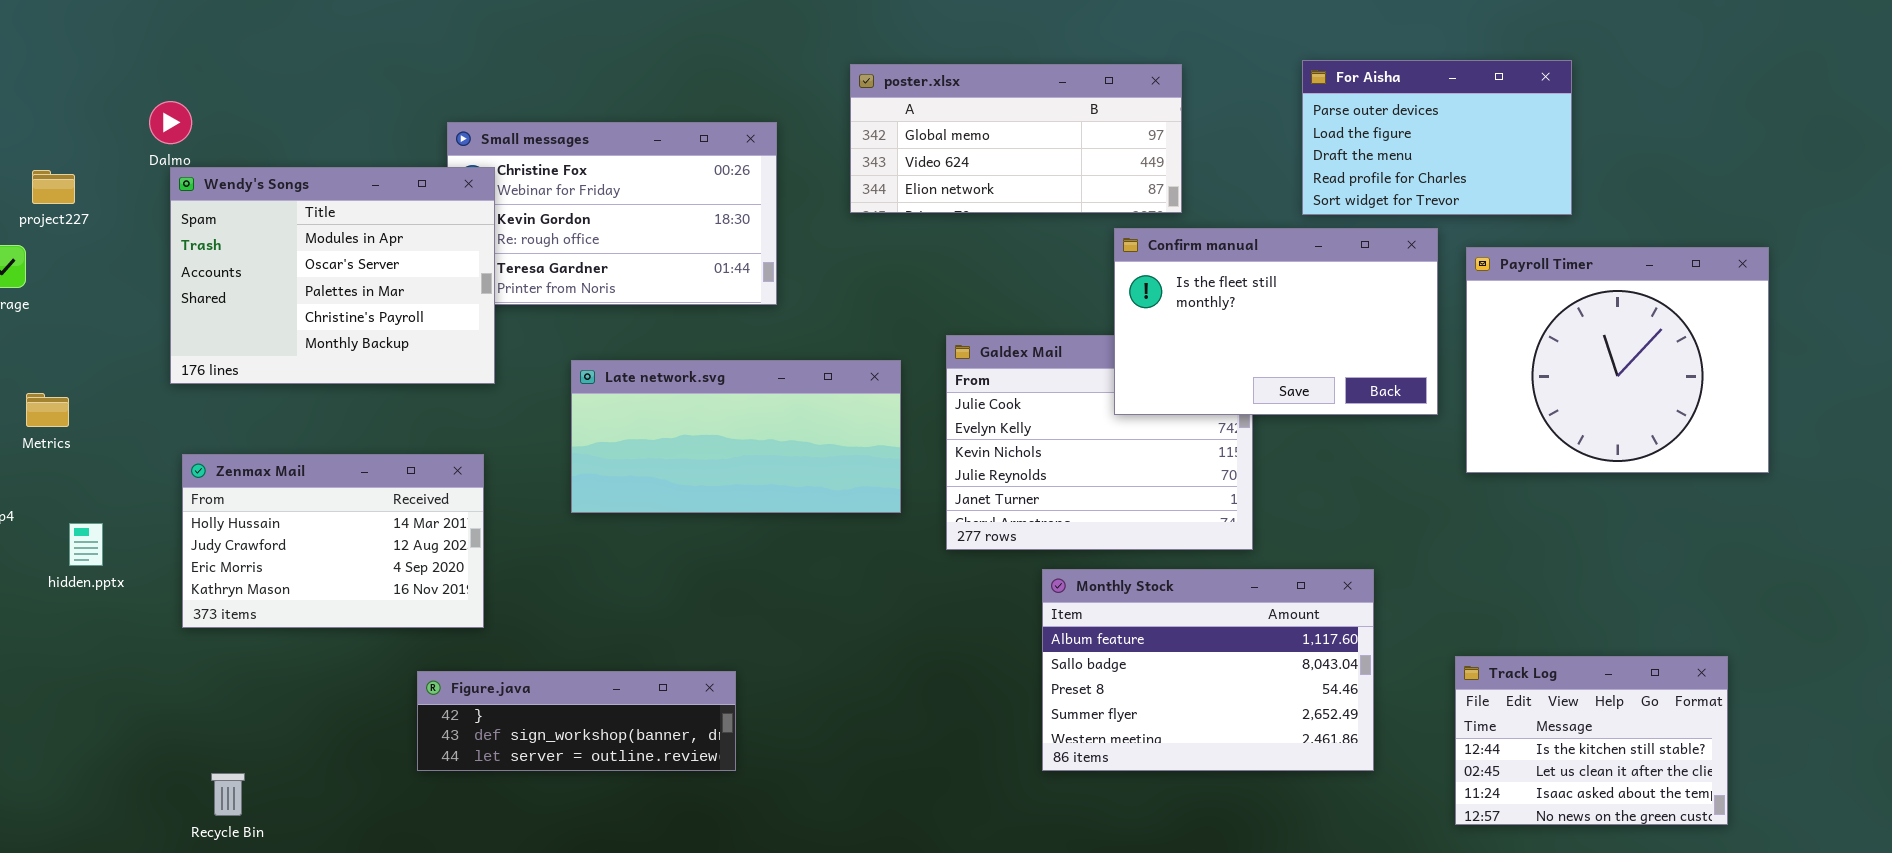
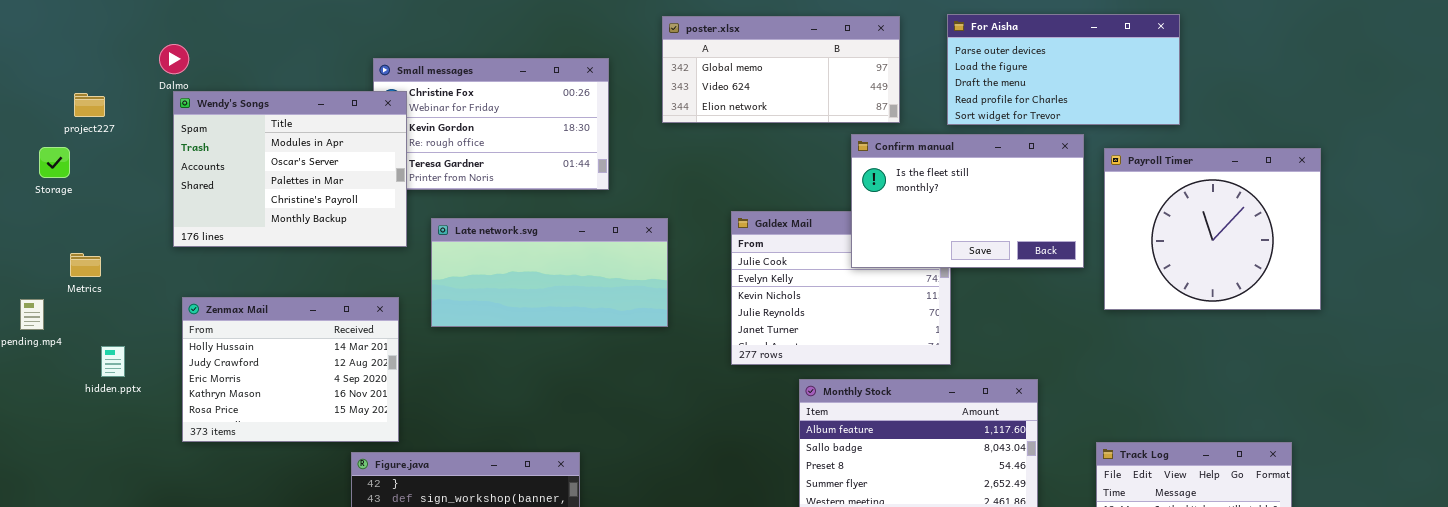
For Aisha: [1302,60,1572,215] -> [947,14,1180,125], resized
Late network.svg: [571,360,901,513] -> [431,218,668,327], moved
Zenmax Mail: [182,454,484,628] -> [182,297,399,442], resized

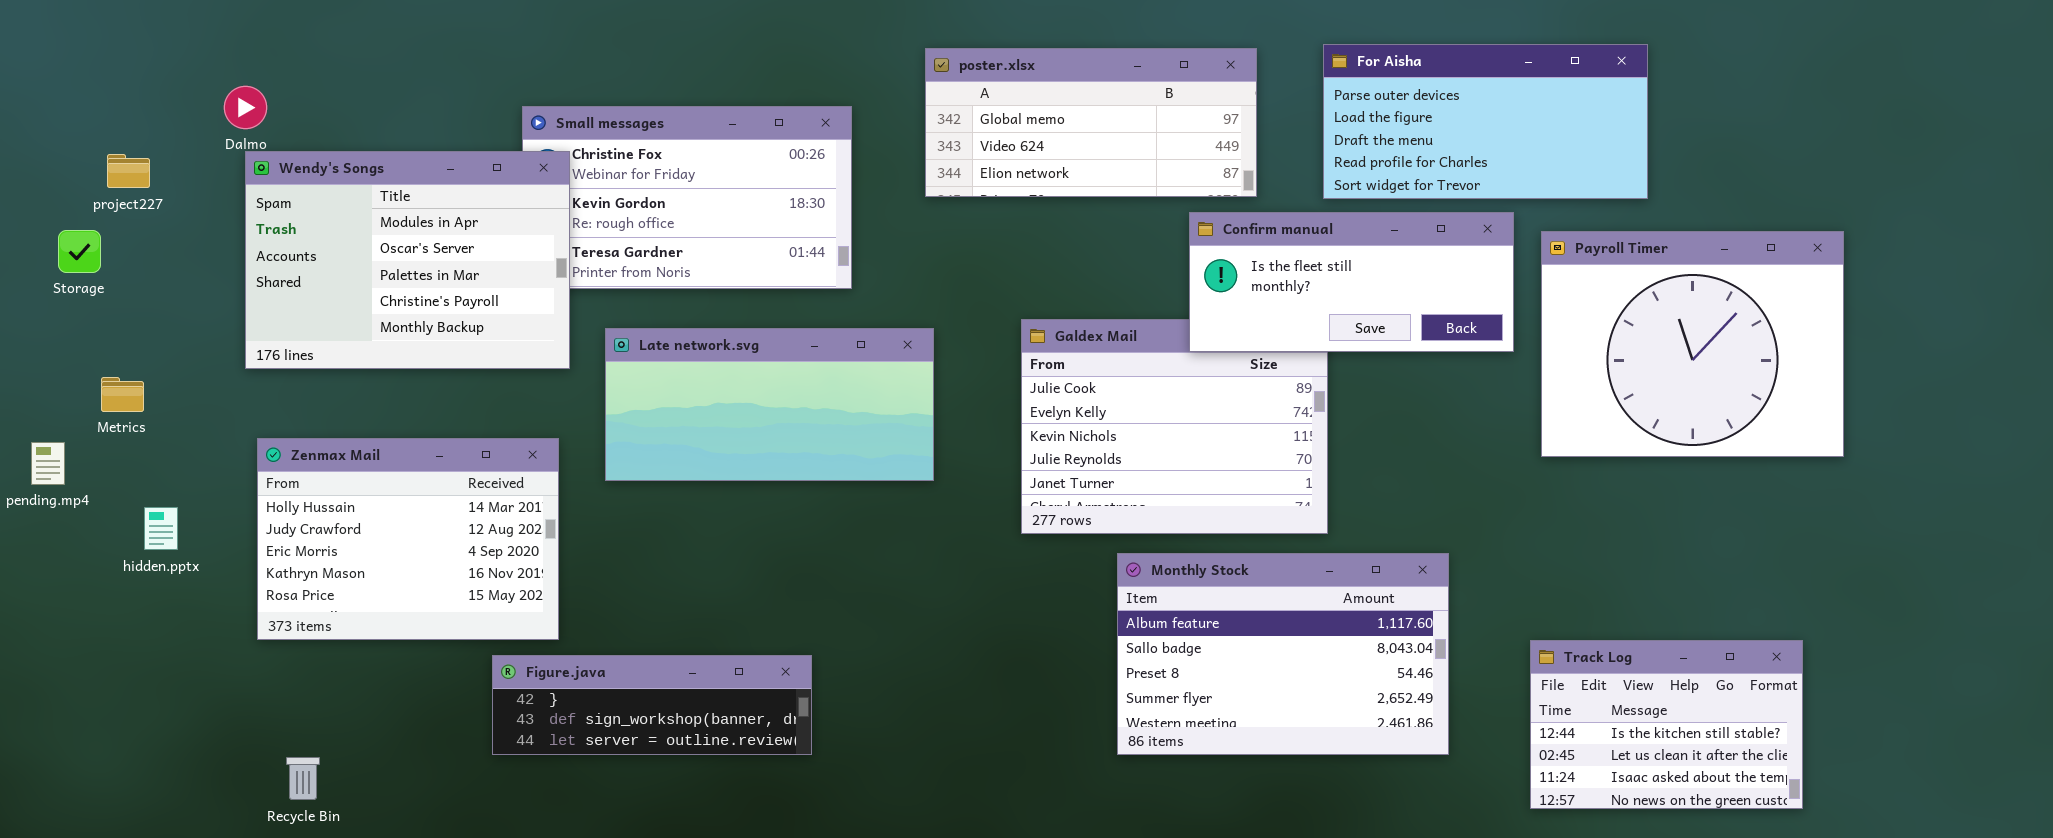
Confirm manual: [851,134,1084,268] -> [1189,212,1514,352], resized

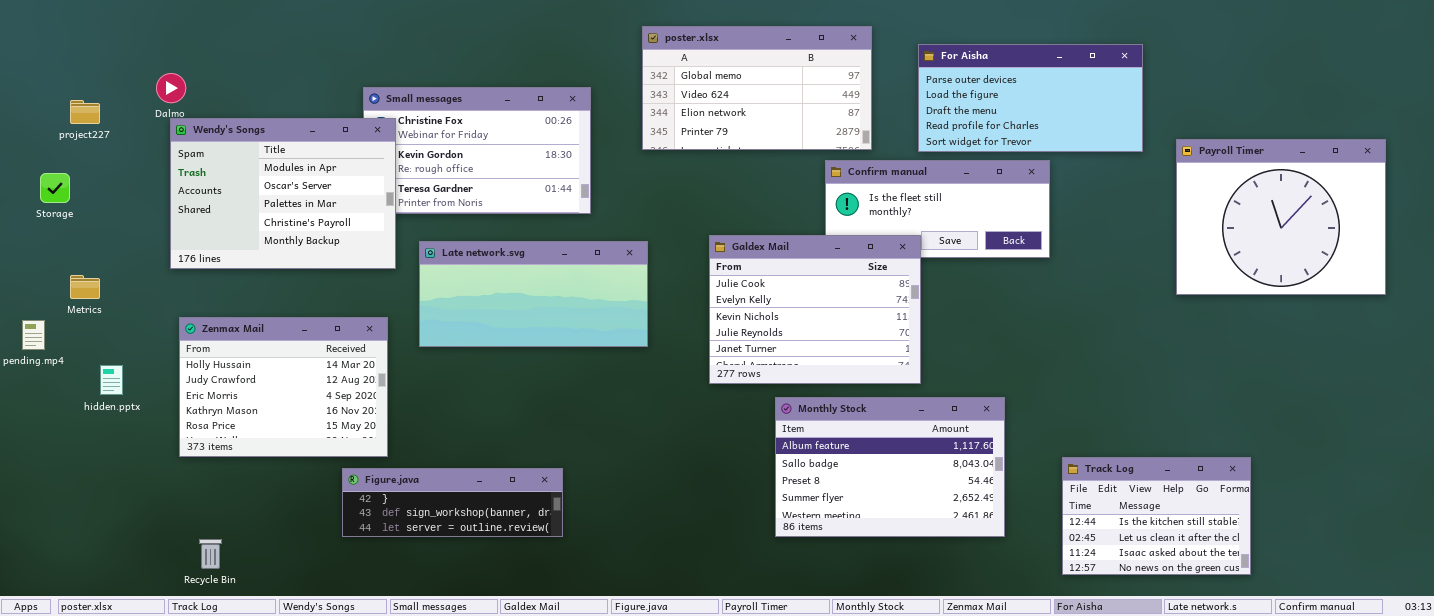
poster.xlsx: [925,48,1257,197] -> [642,26,872,150], resized
project227: [107,154,150,188] -> [70,100,100,124], moved
Payroll Timer: [1541,231,1844,457] -> [1176,139,1386,295], moved
Galdex Mail: [1021,319,1328,534] -> [709,235,921,384], raised

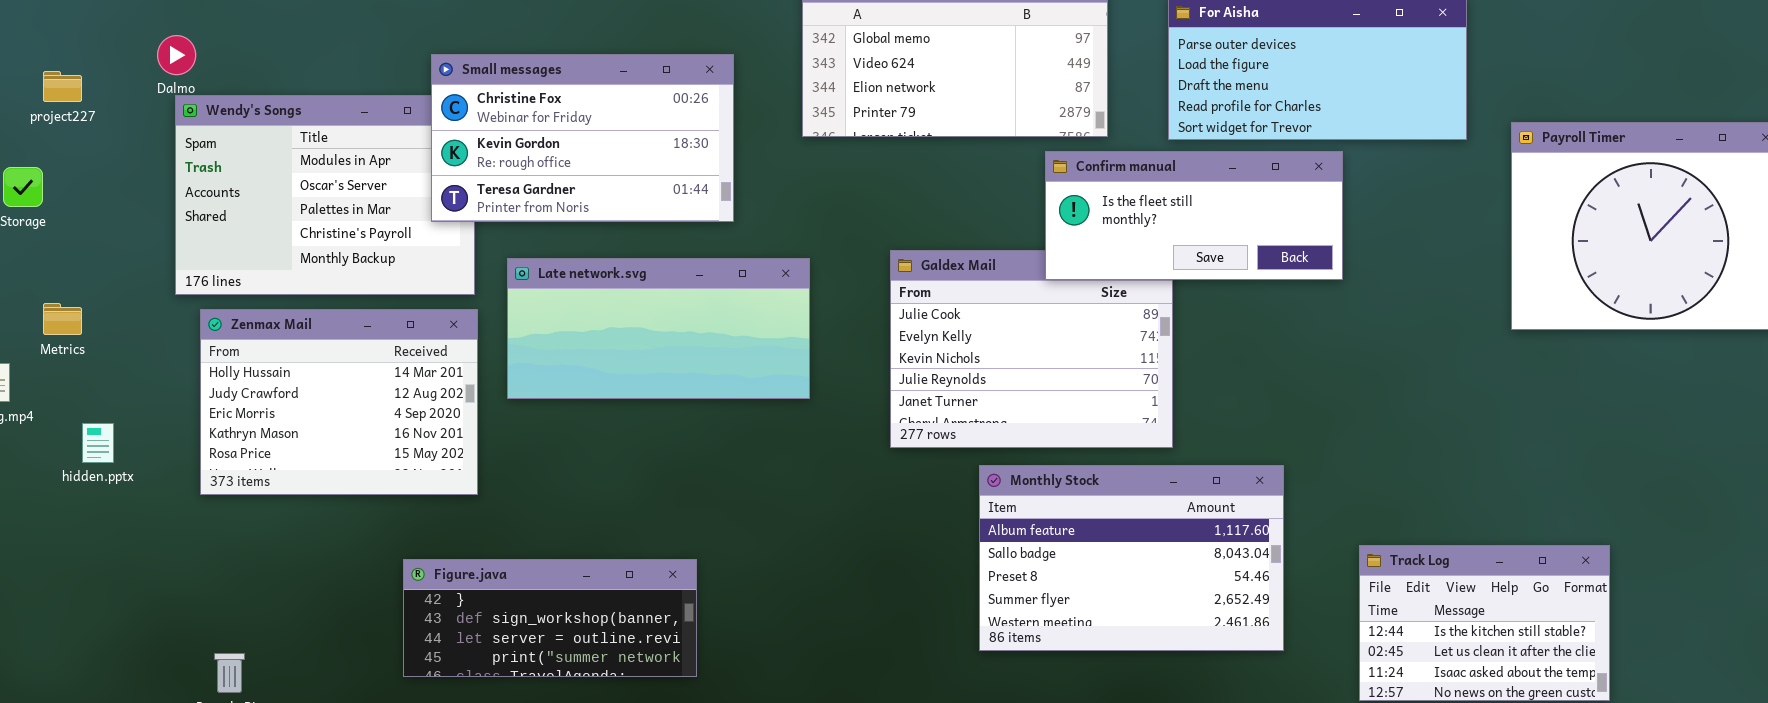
Small messages: [363,87,591,214] -> [431,54,734,222], raised
Confirm manual: [825,160,1050,258] -> [1045,151,1343,280], raised
Zenmax Mail: [179,317,388,457] -> [200,309,478,495], moved
Figure.java: [342,468,563,537] -> [403,559,697,677], resized

